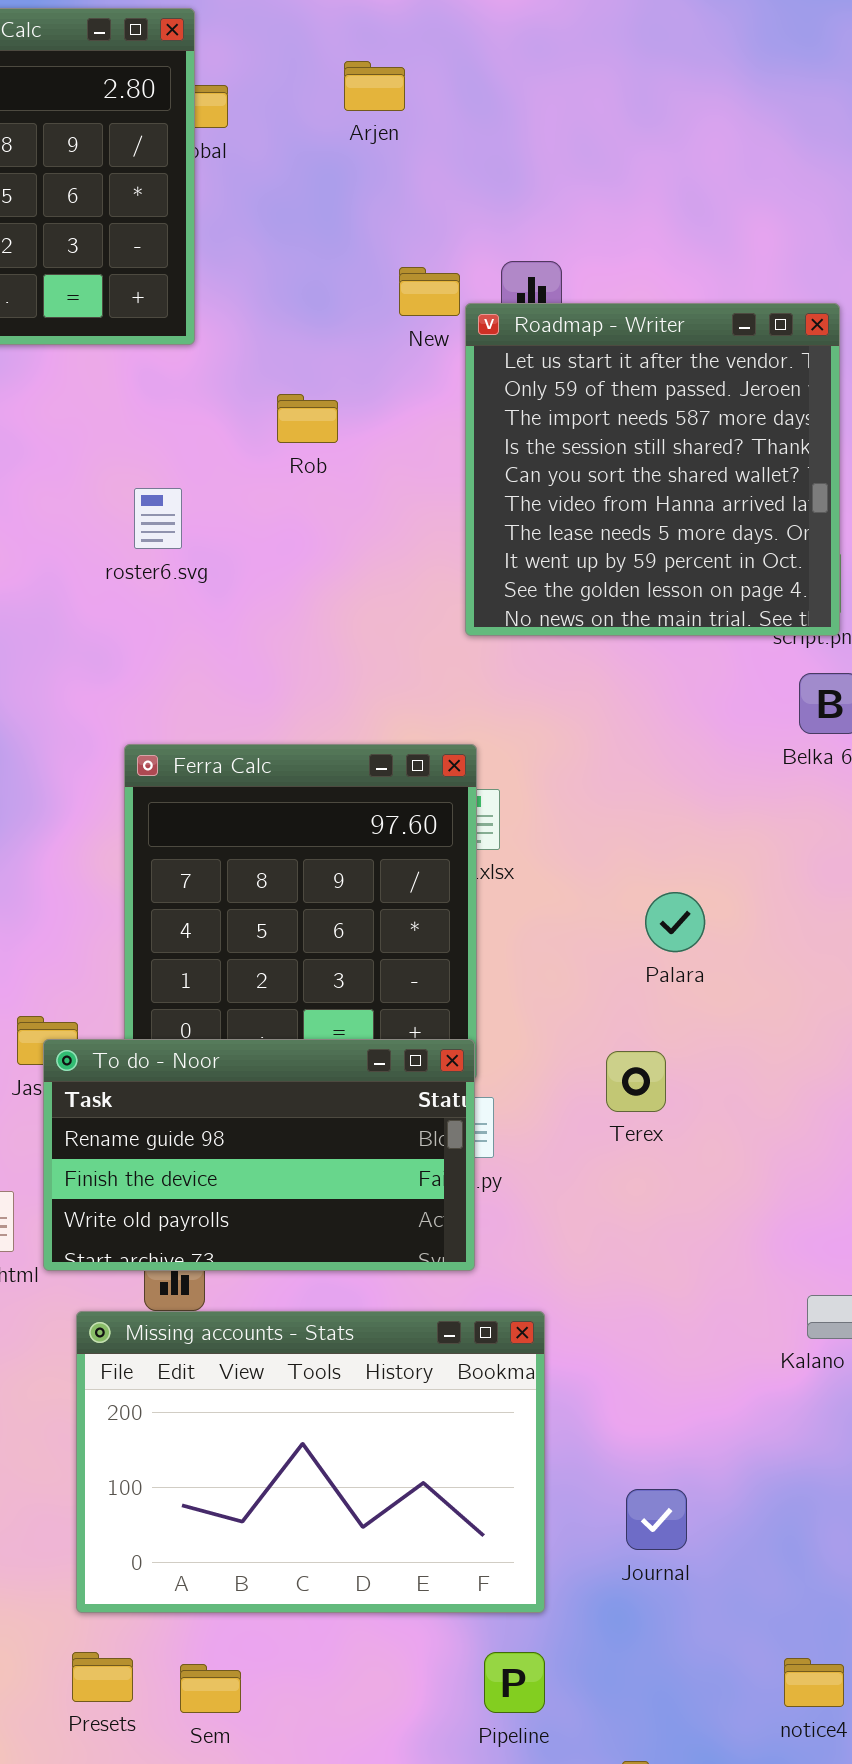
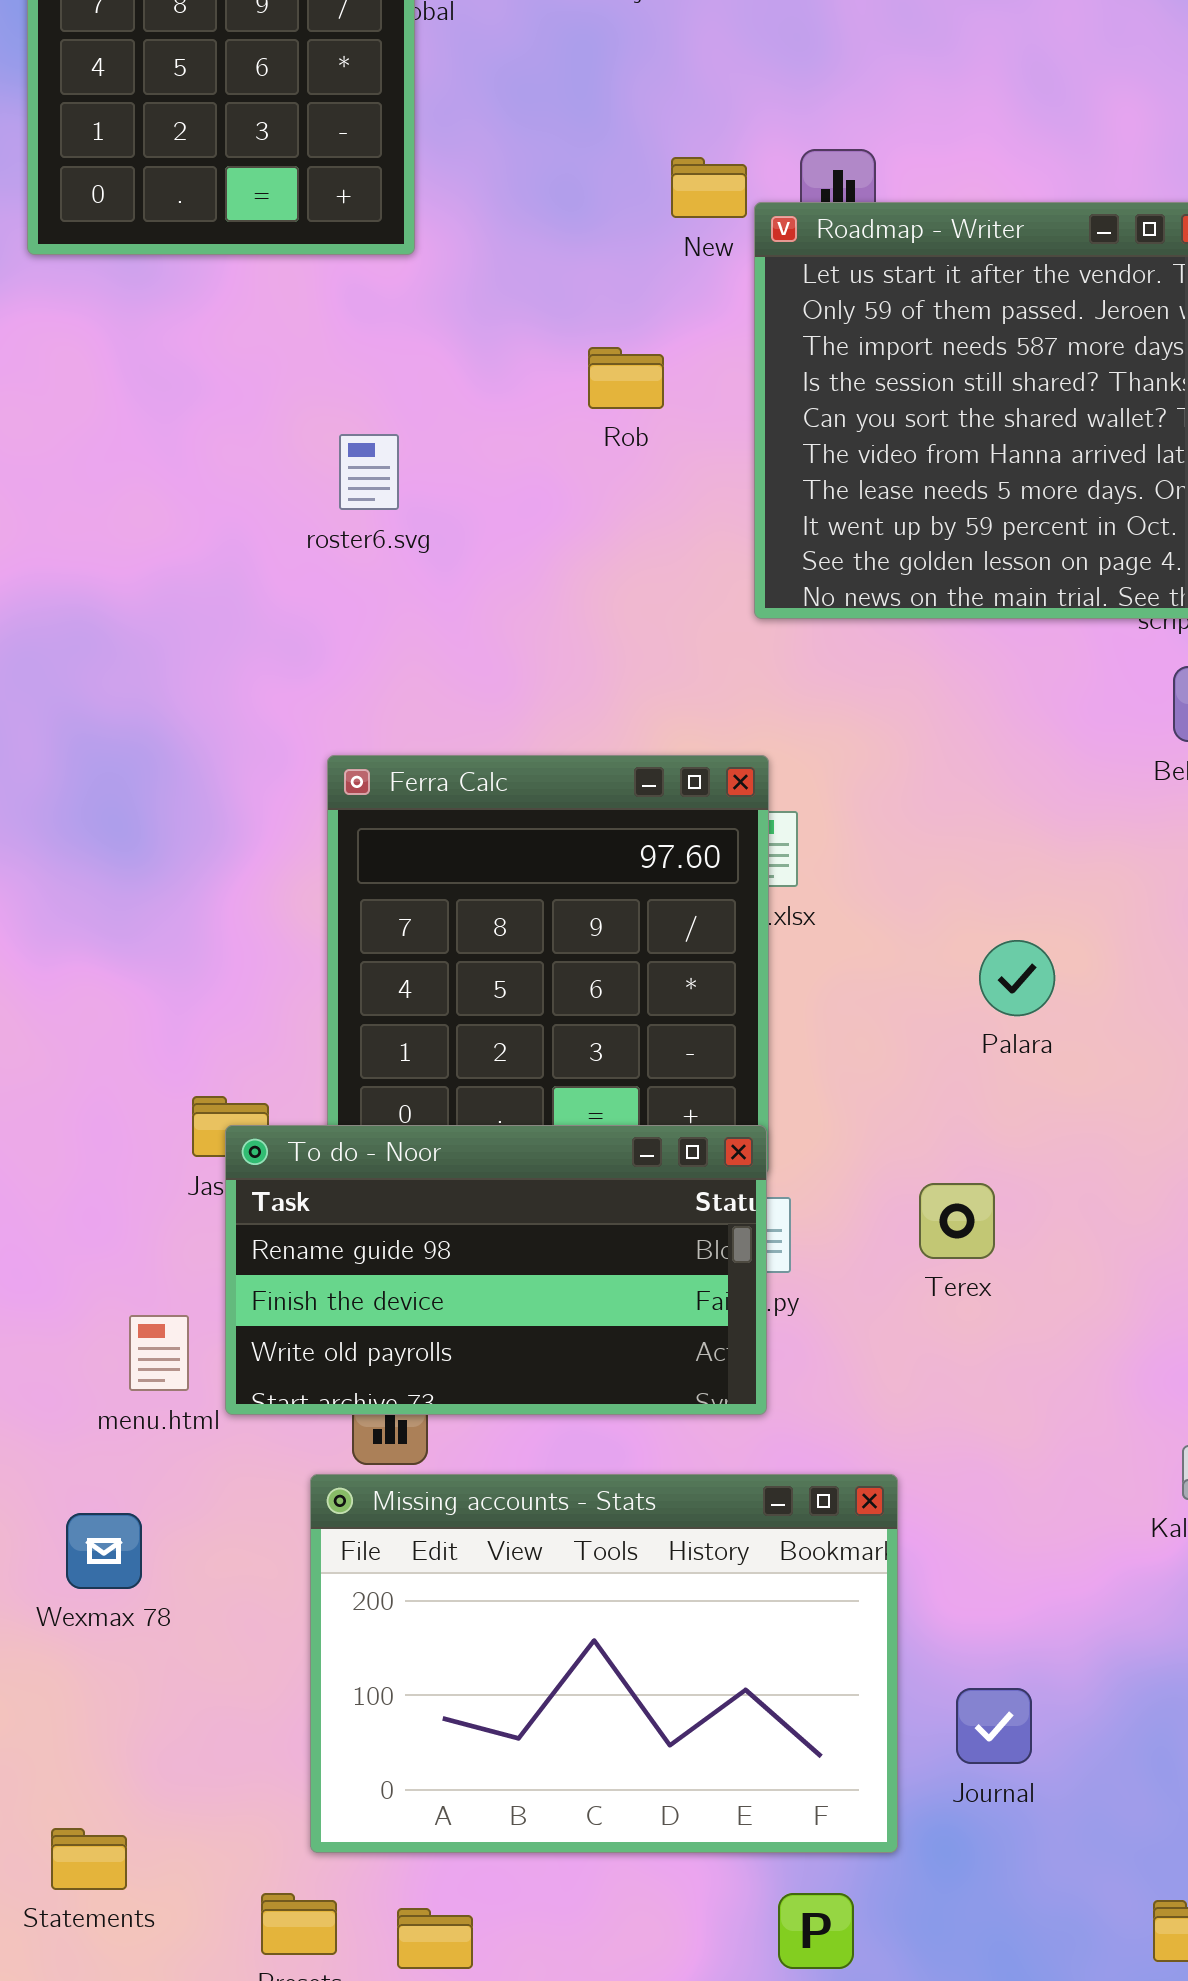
Rob: [277,394,338,443] -> [588,347,664,409], moved
Terex: [606,1051,666,1112] -> [919,1183,995,1259], moved
Missing accounts - Stats: [76,1311,545,1613] -> [310,1474,898,1853], moved

